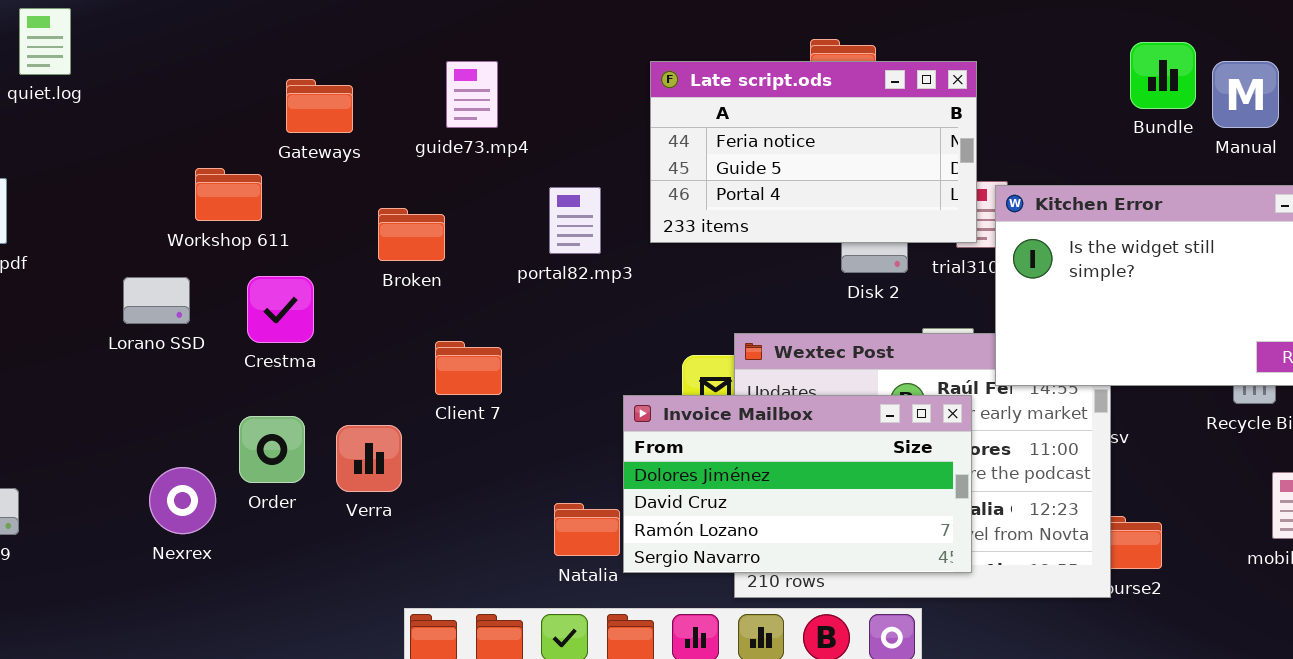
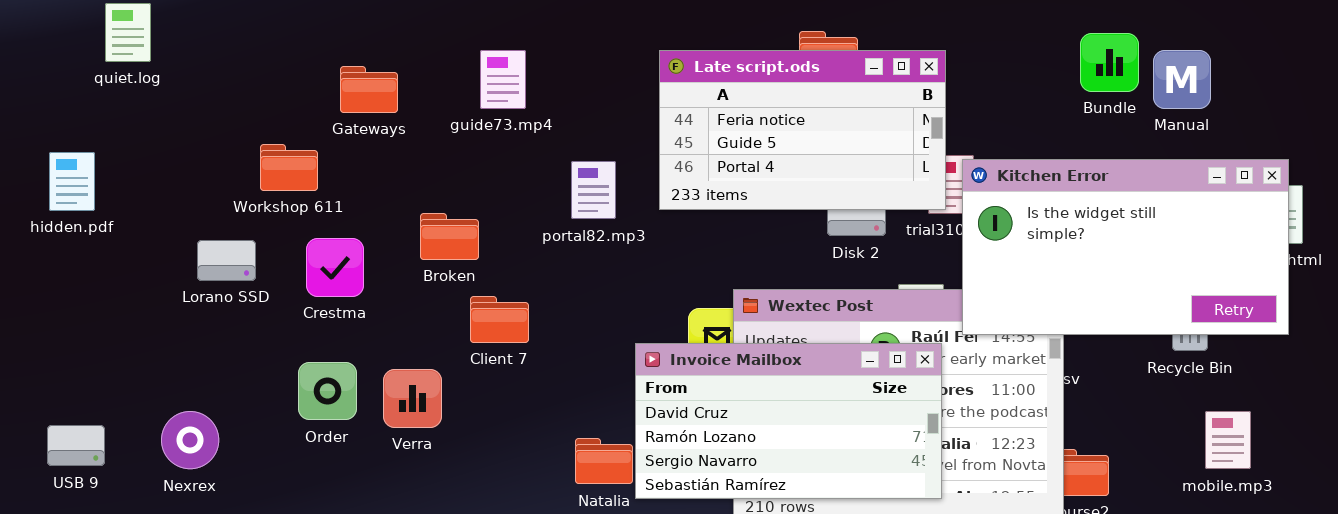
Broken: [378,208,445,261] -> [420,213,479,260], moved
Invoice Mailbox: [623,395,972,573] -> [635,343,942,499], scrolled down 1 row
Nexrex: [149,467,216,534] -> [161,411,219,469], moved

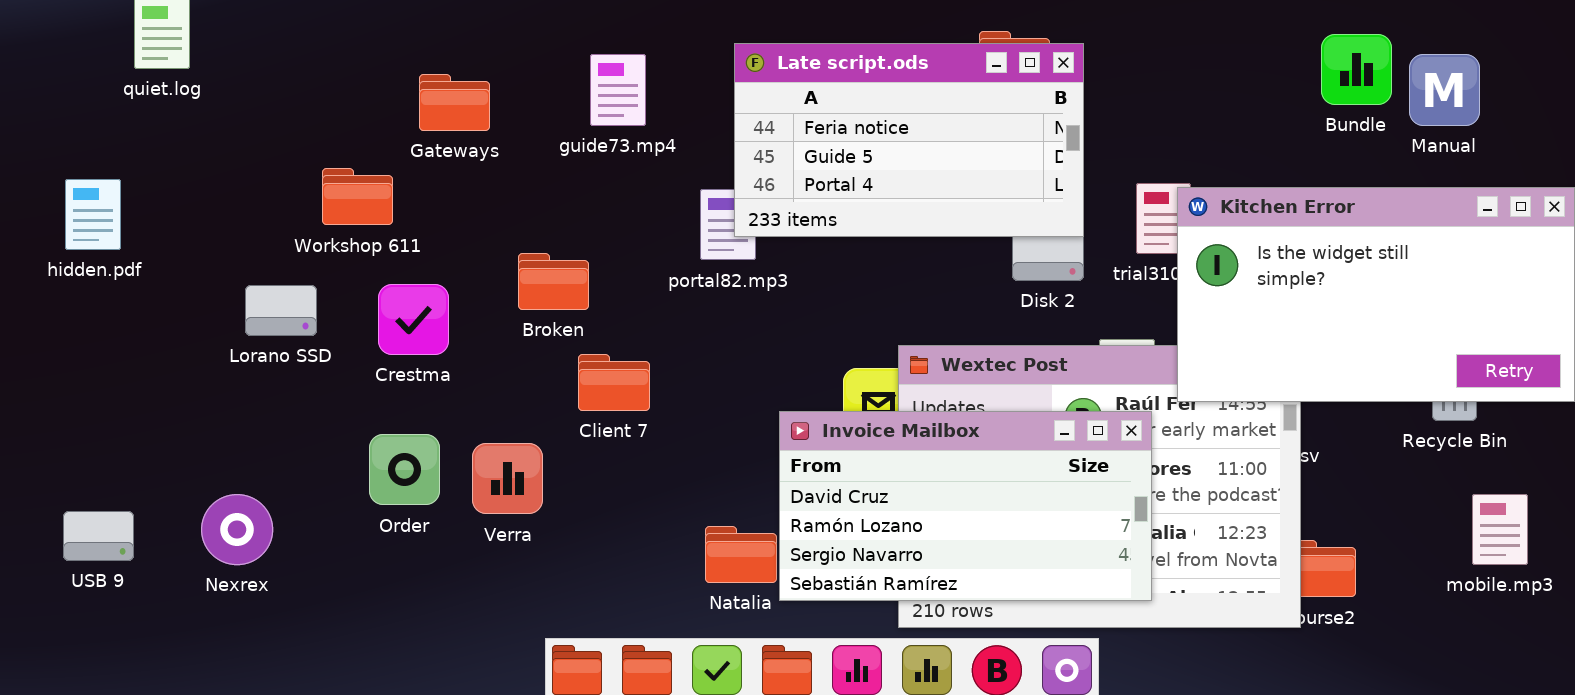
Late script.ods: [659,50,946,210] -> [734,43,1084,237], moved

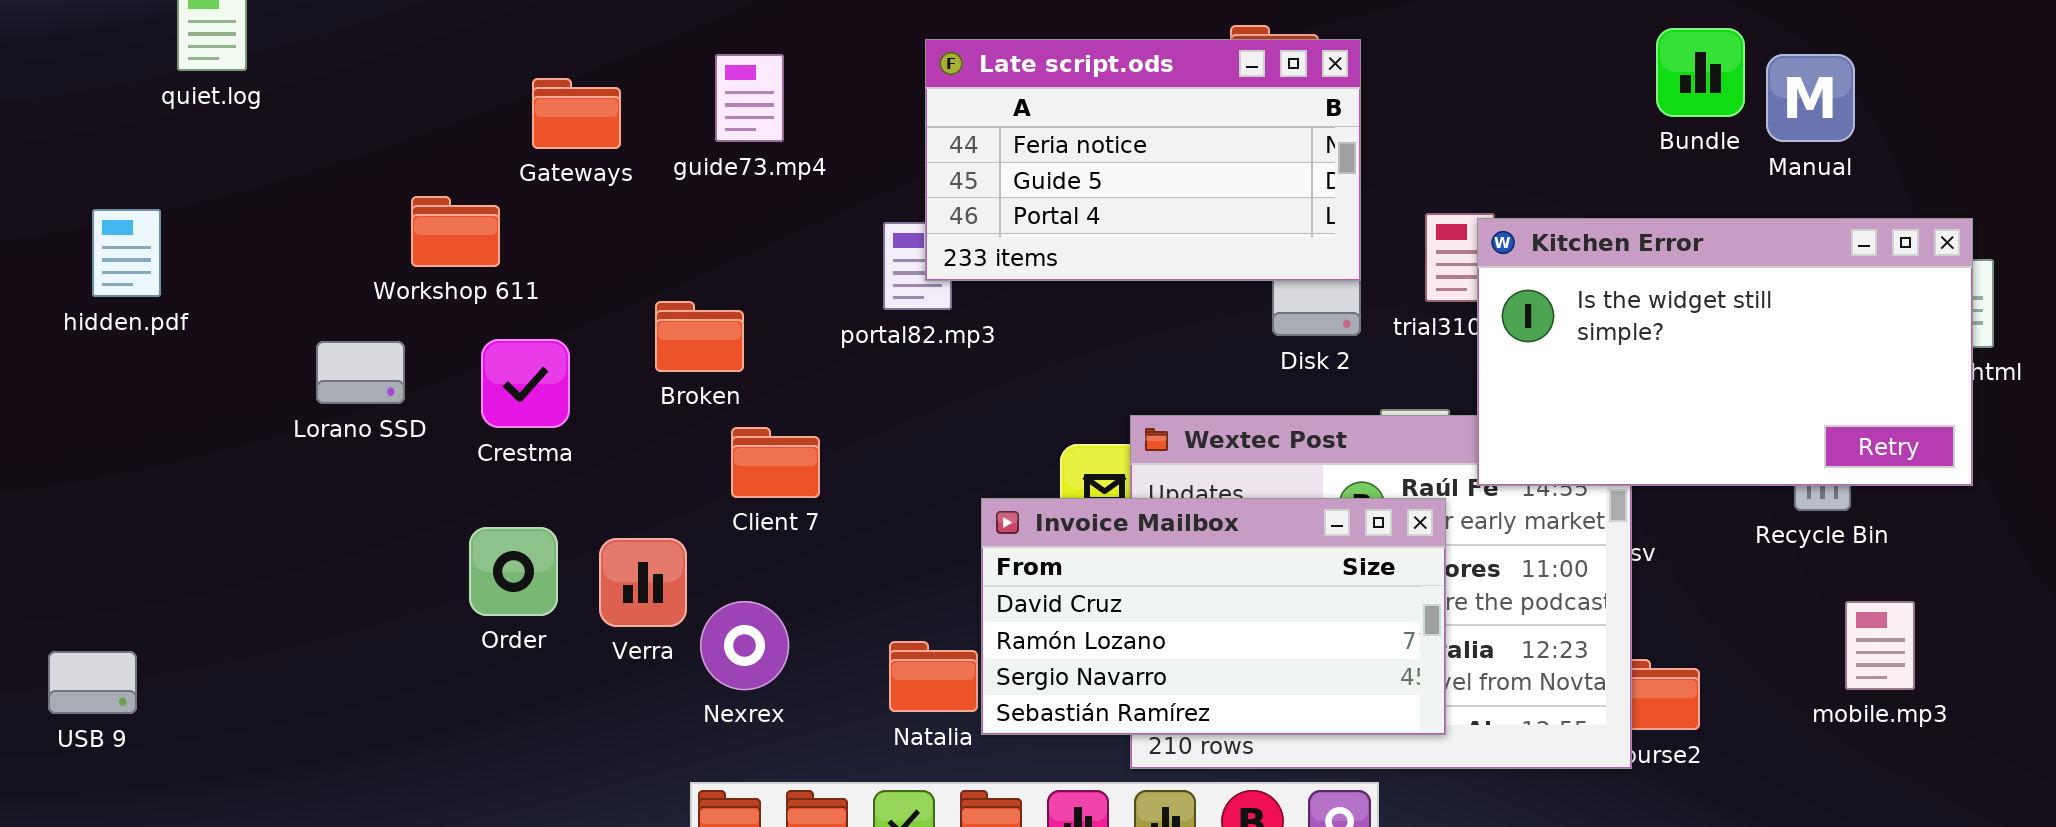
guide73.mp4: [590,54,646,126] -> [715,54,784,142], moved
Nexrex: [201,494,273,565] -> [700,601,789,690], moved
USB 9: [63,511,134,561] -> [48,651,137,714], moved

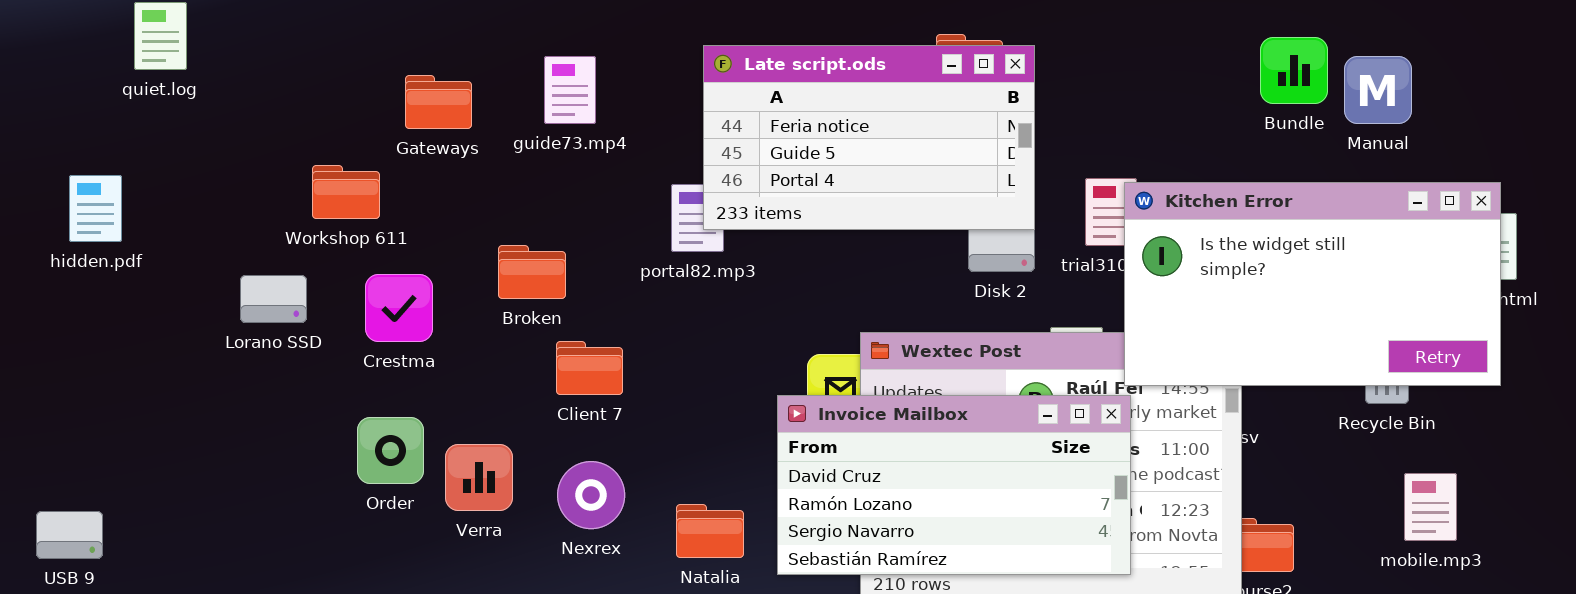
Invoice Mailbox: [981,498,1446,735] -> [777,395,1131,575], moved
Verra: [599,538,687,627] -> [445,444,513,511], moved
Nexrex: [700,601,789,690] -> [557,461,625,529], moved

